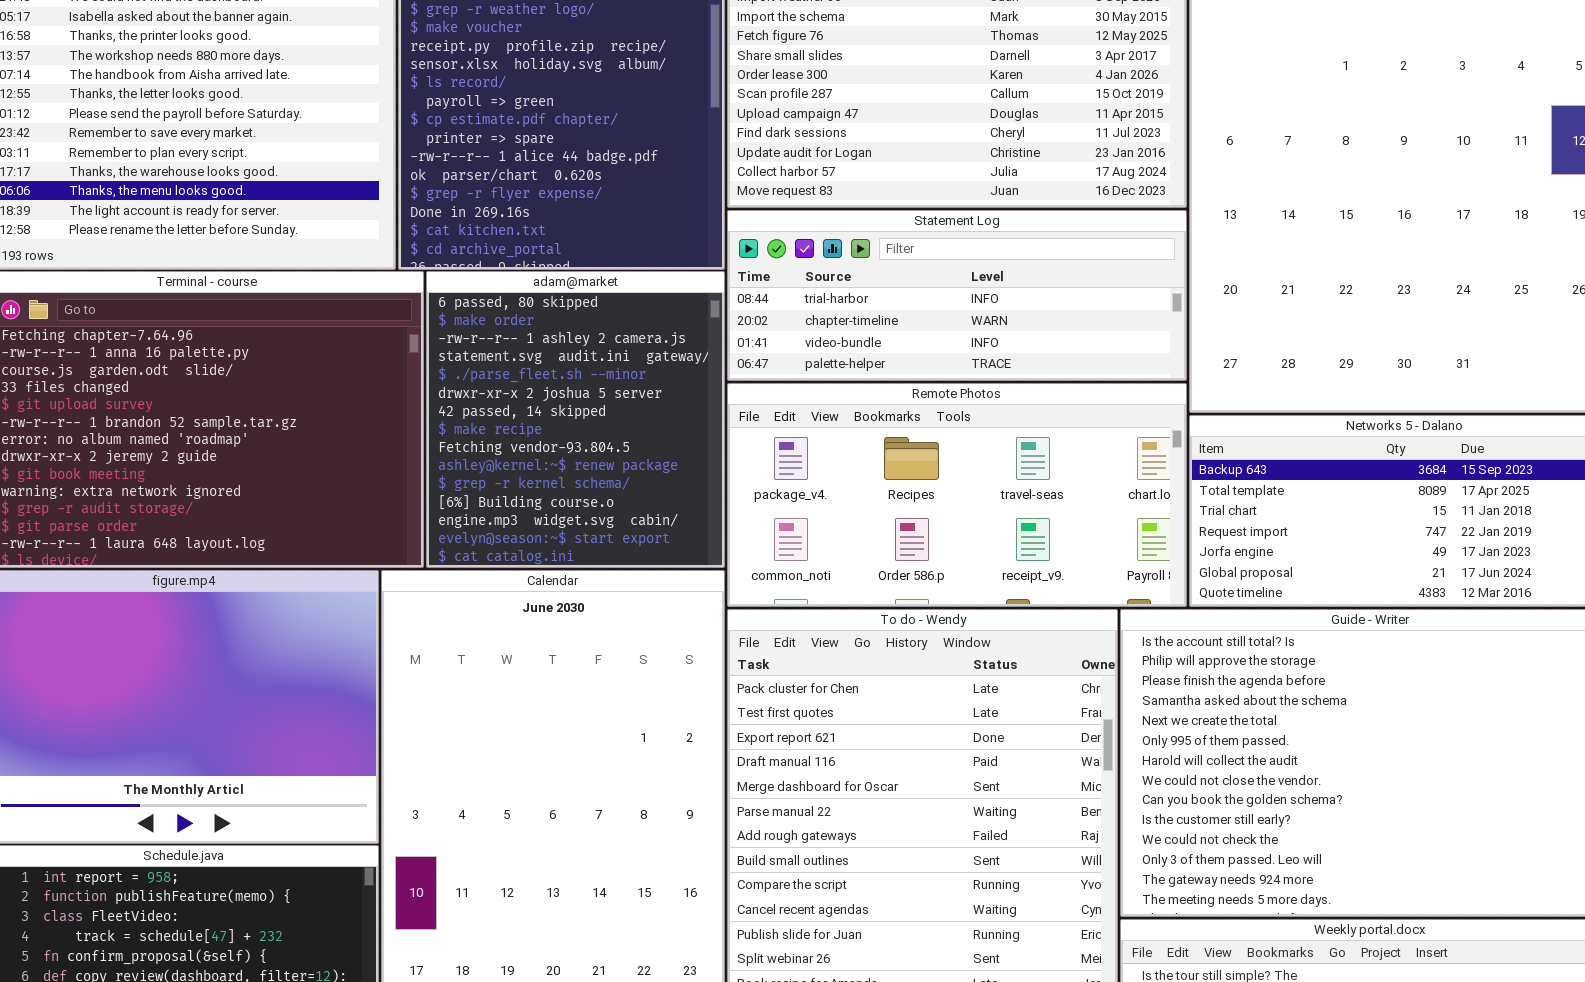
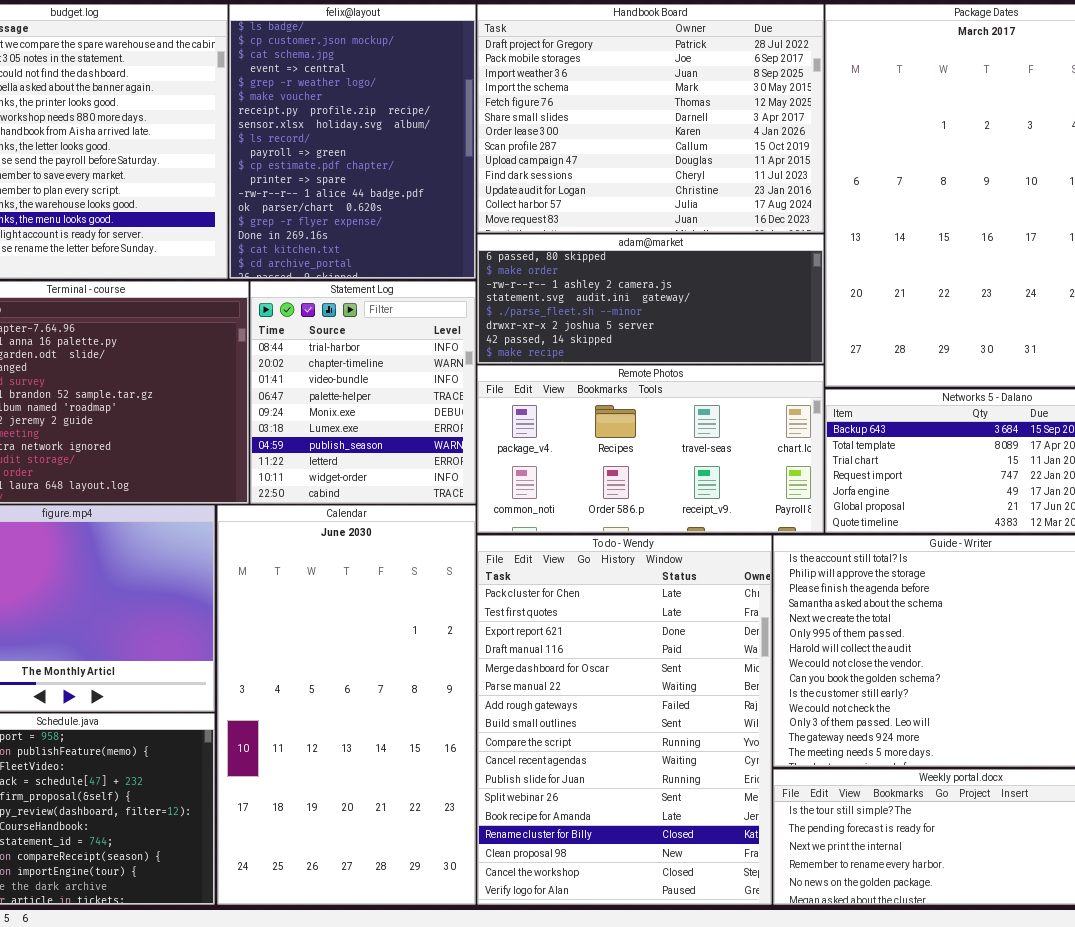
Statement Log: [727,210,1187,381] -> [250,281,476,504], moved, resized
adam@market: [426,271,725,568] -> [477,234,824,364], moved, resized

